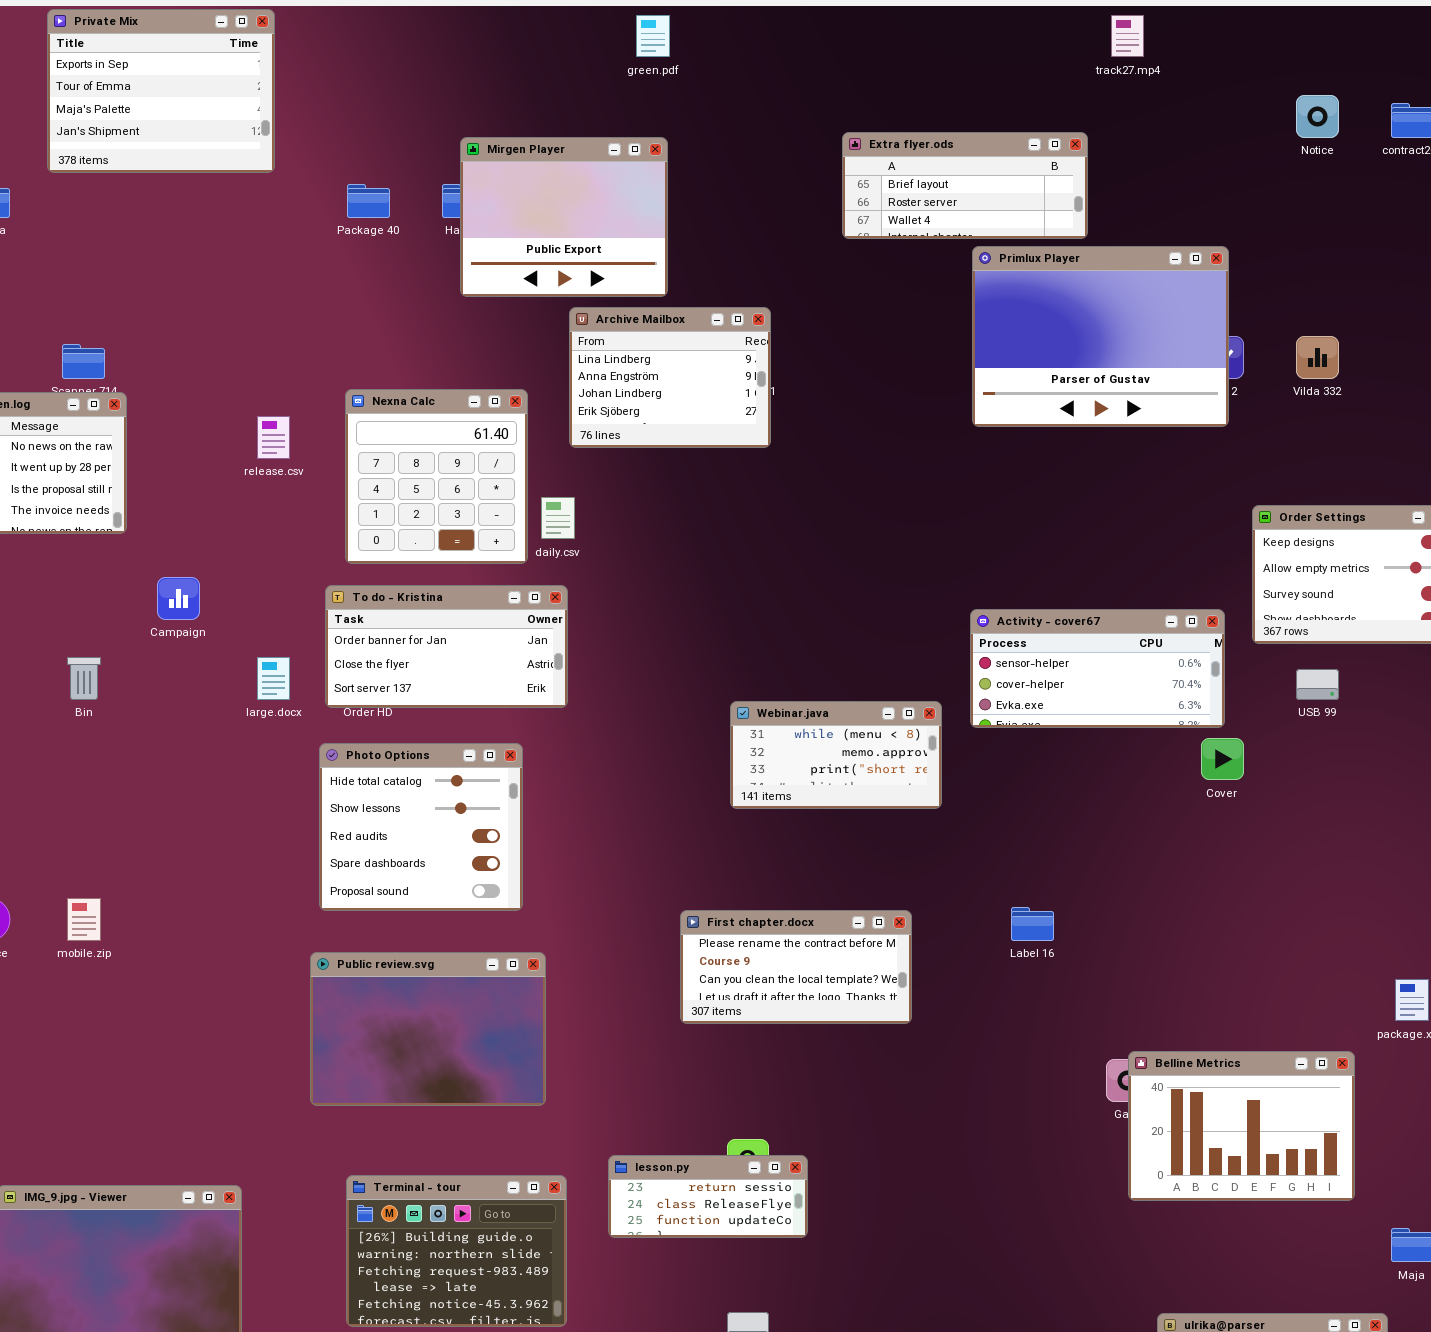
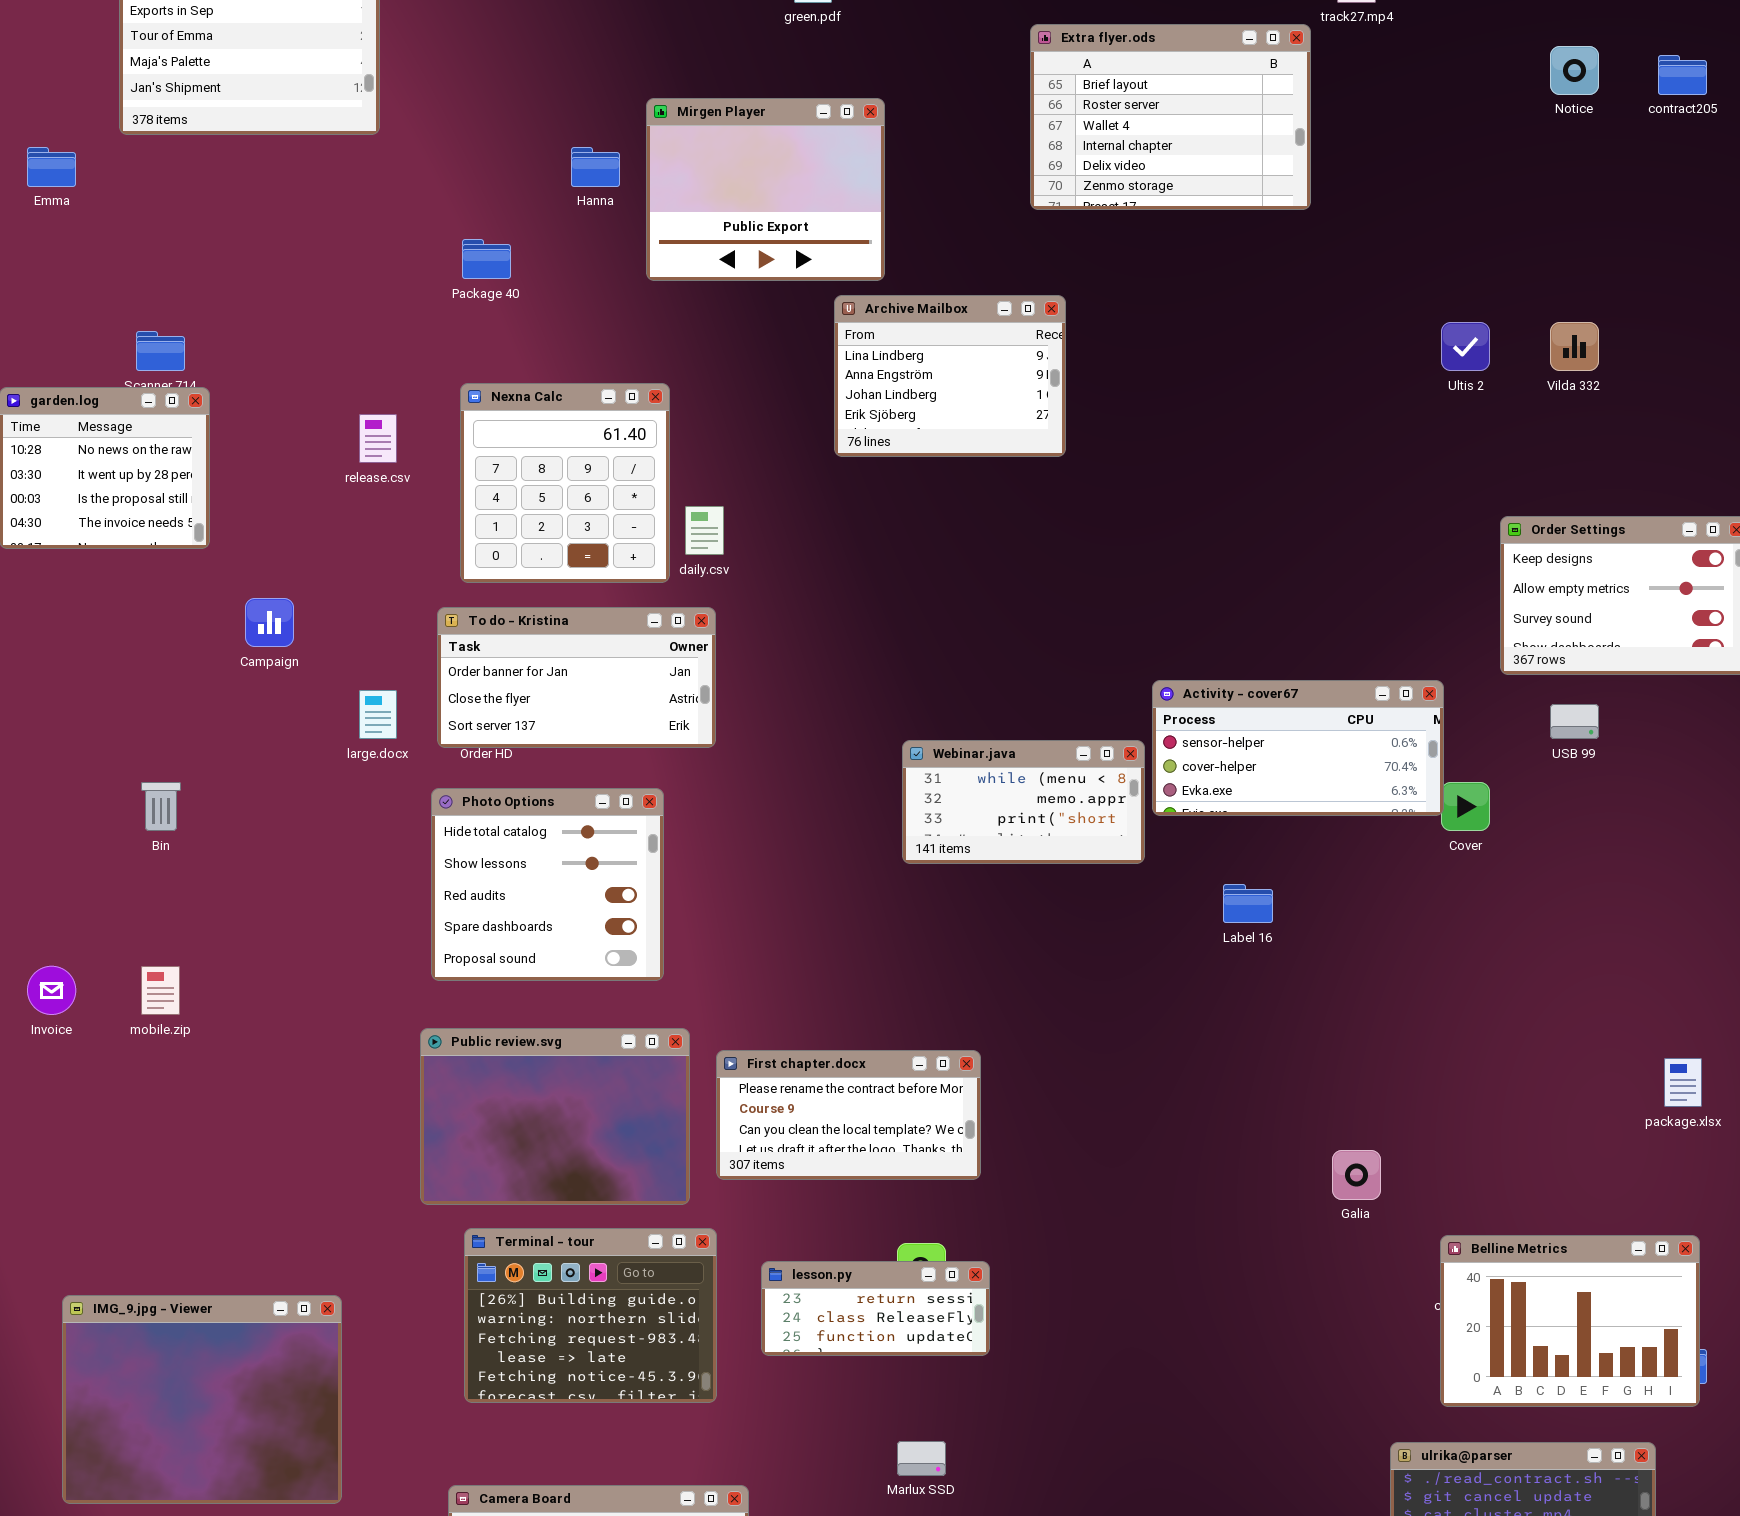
Extra flyer.ods: [842,132,1088,239] -> [1030,24,1311,210], resized
Mirgen Player: [460,137,668,297] -> [646,98,885,281], moved
Package 40: [347,184,390,218] -> [462,239,511,279], moved
Primlux Player: [972,246,1229,427] -> none, closed
Archive Mailbox: [569,307,771,448] -> [834,295,1066,457], moved
Activity - cover67: [970,609,1225,728] -> [1152,680,1444,816], moved
Bin: [67,657,101,700] -> [141,782,181,831], moved
Label 16: [1011,907,1054,941] -> [1223,884,1273,923], moved
First chapter.docx: [680,910,912,1024] -> [716,1050,981,1180], moved
Belline Metrics: [1128,1051,1355,1201] -> [1440,1235,1700,1407], moved
Terminal - tour: [346,1175,567,1327] -> [464,1228,717,1403], moved

